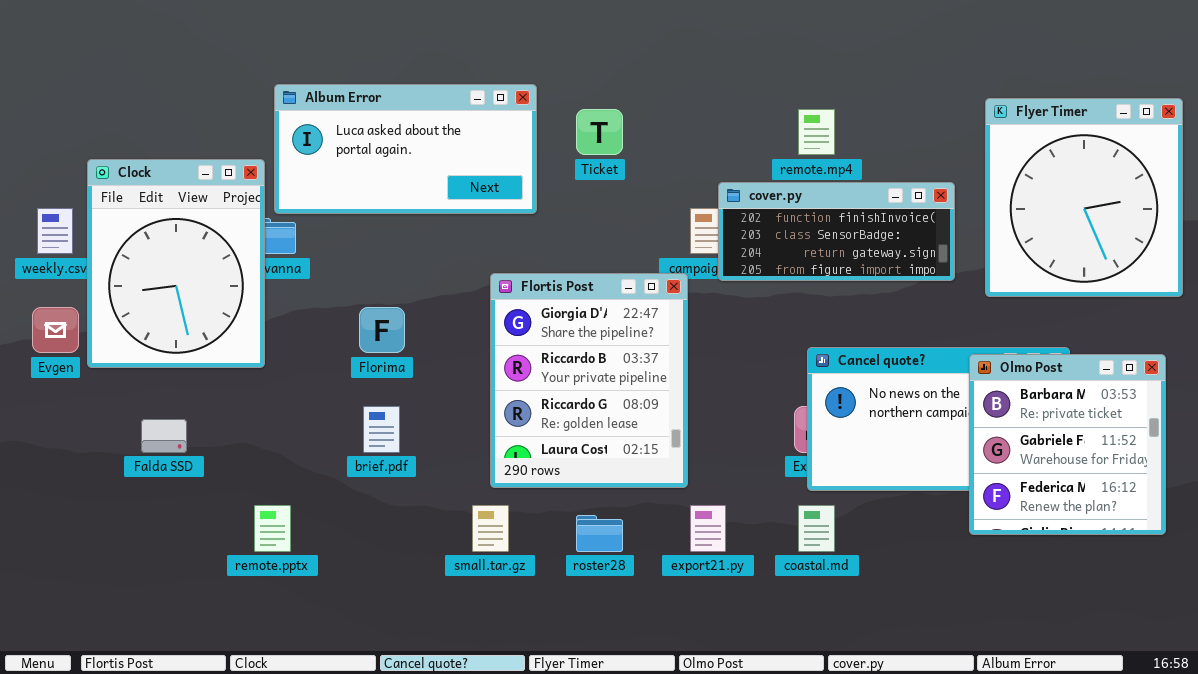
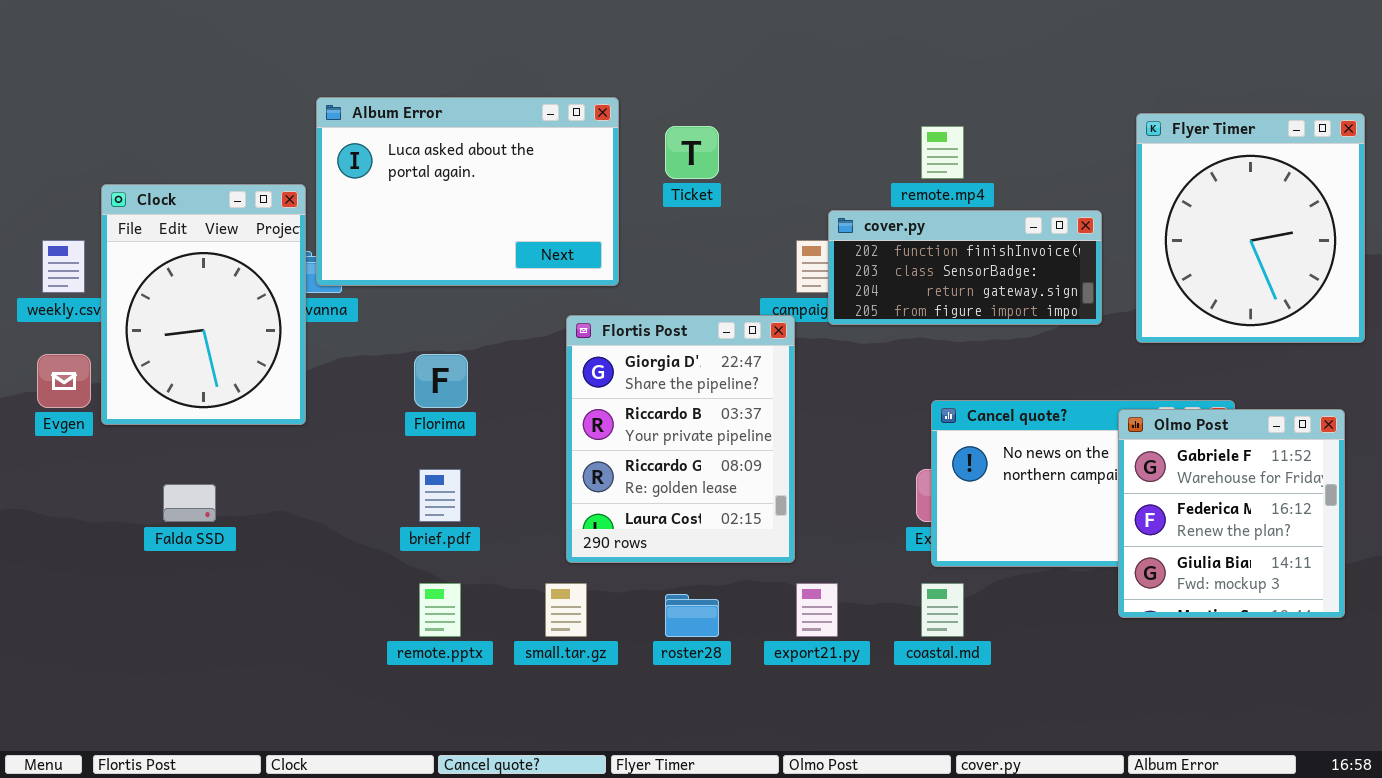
Album Error: [274,84,537,214] -> [316,97,619,286], resized
Olmo Post: [969,354,1166,535] -> [1118,409,1345,618], scrolled down 1 row
remote.pptx: [254,505,291,552] -> [419,583,461,637], moved

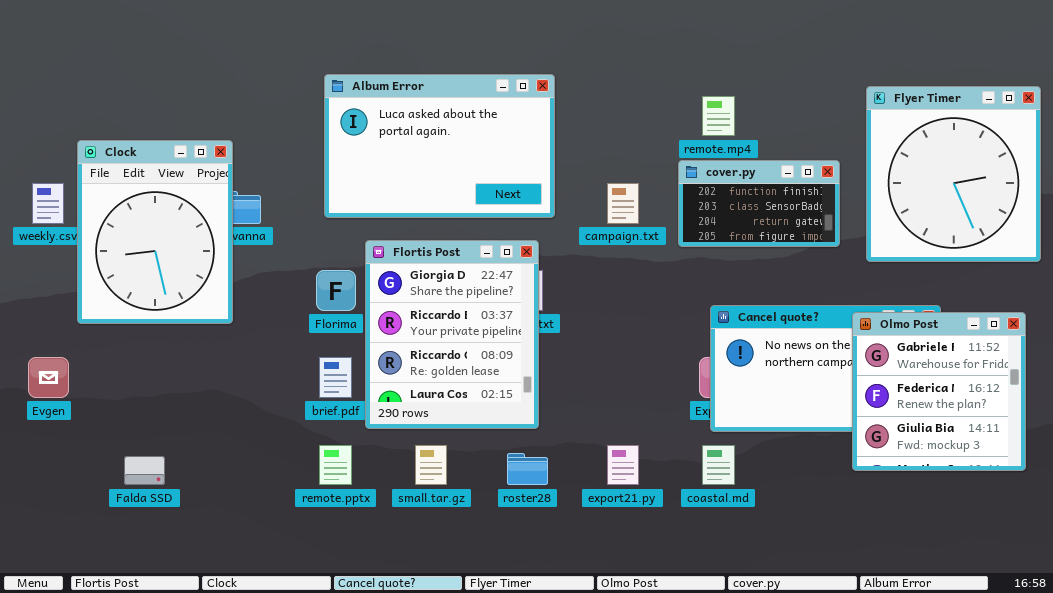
Album Error: [316,97,619,286] -> [324,74,555,218], moved
cover.py: [828,210,1102,325] -> [678,160,840,247], resized
Flortis Post: [566,315,795,563] -> [365,240,539,429], moved
Evgen: [37,354,91,408] -> [28,357,69,398], moved
Falda SSD: [163,484,216,522] -> [124,456,165,485], moved

